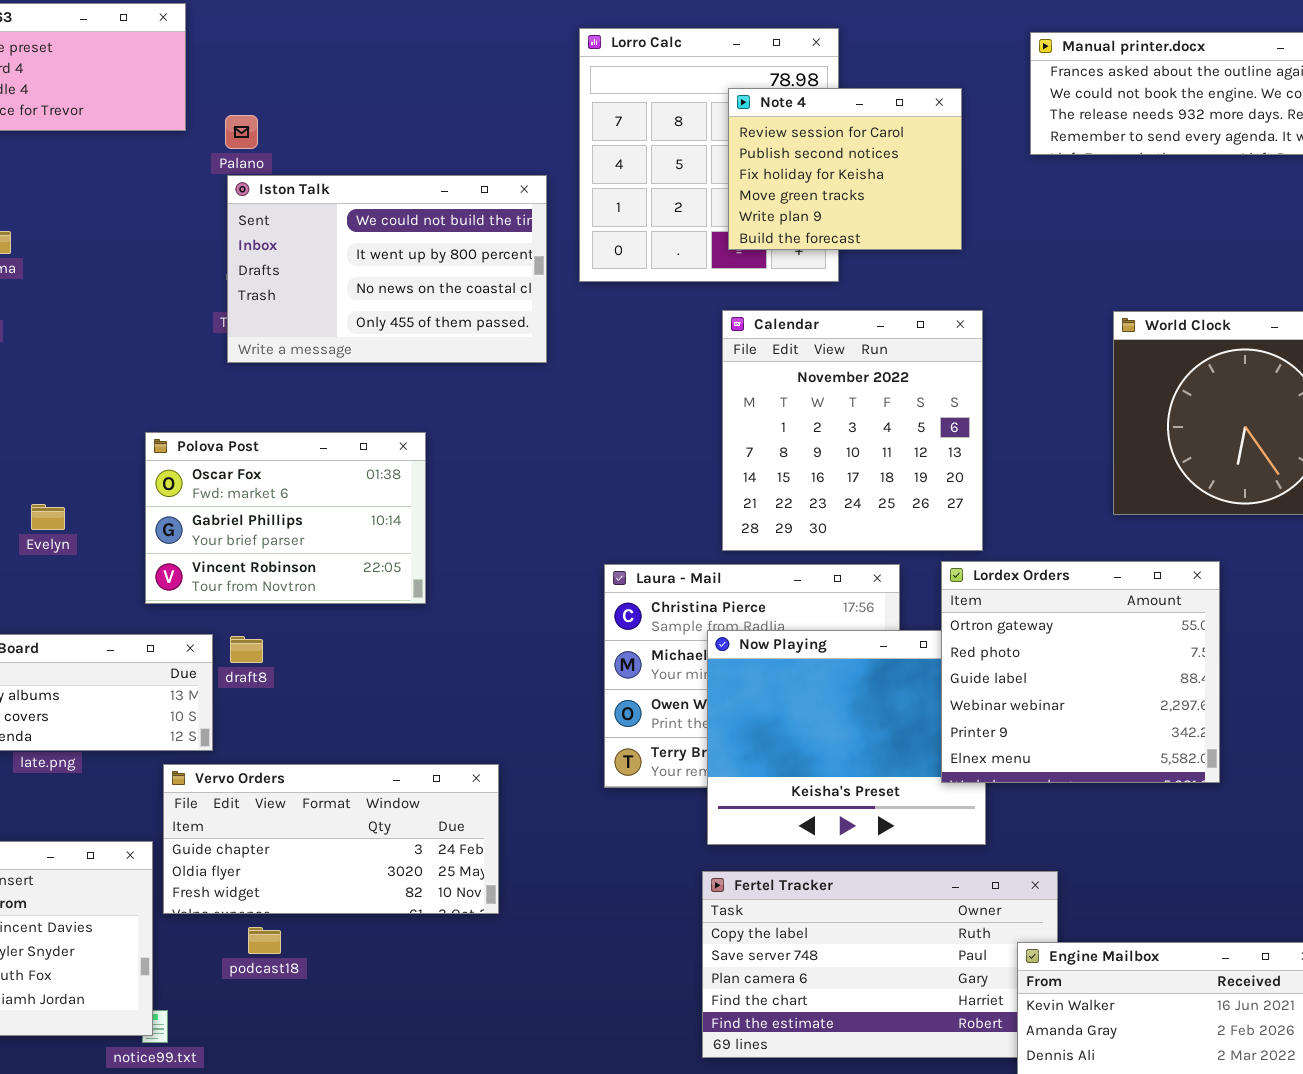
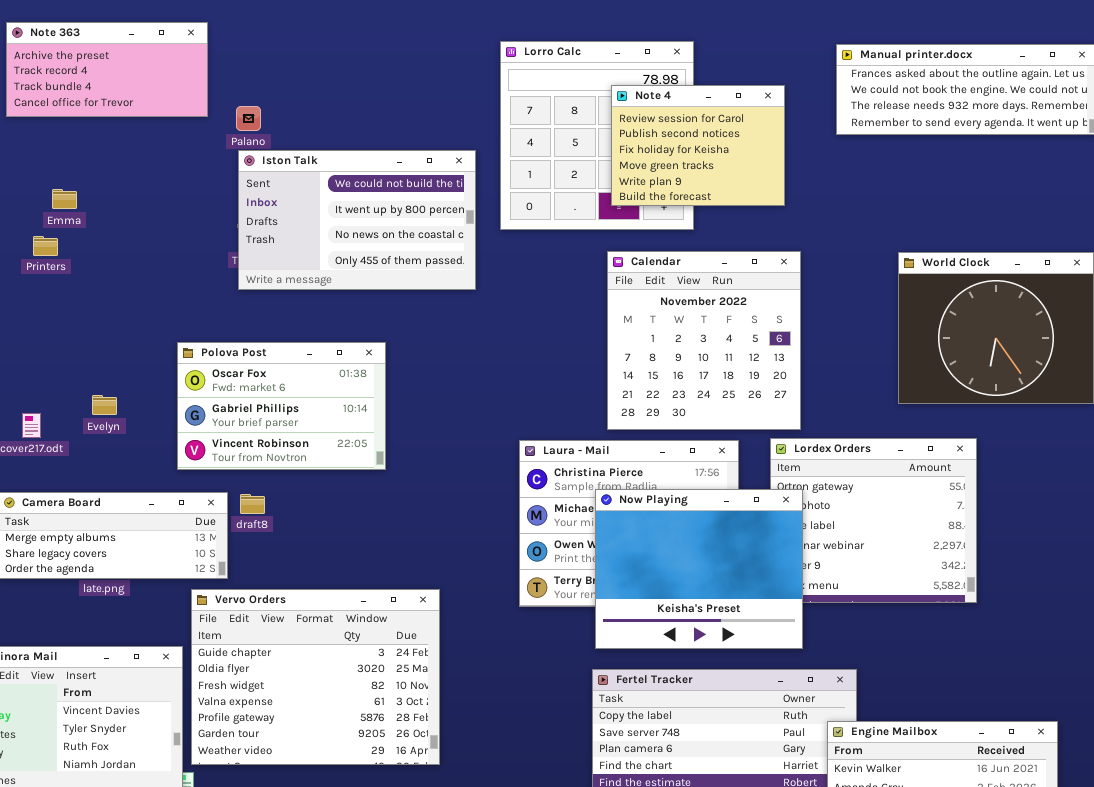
Now Playing: [707,630,986,845] -> [595,489,803,649], raised
Vervo Orders: [163,764,499,914] -> [191,589,440,765], resized

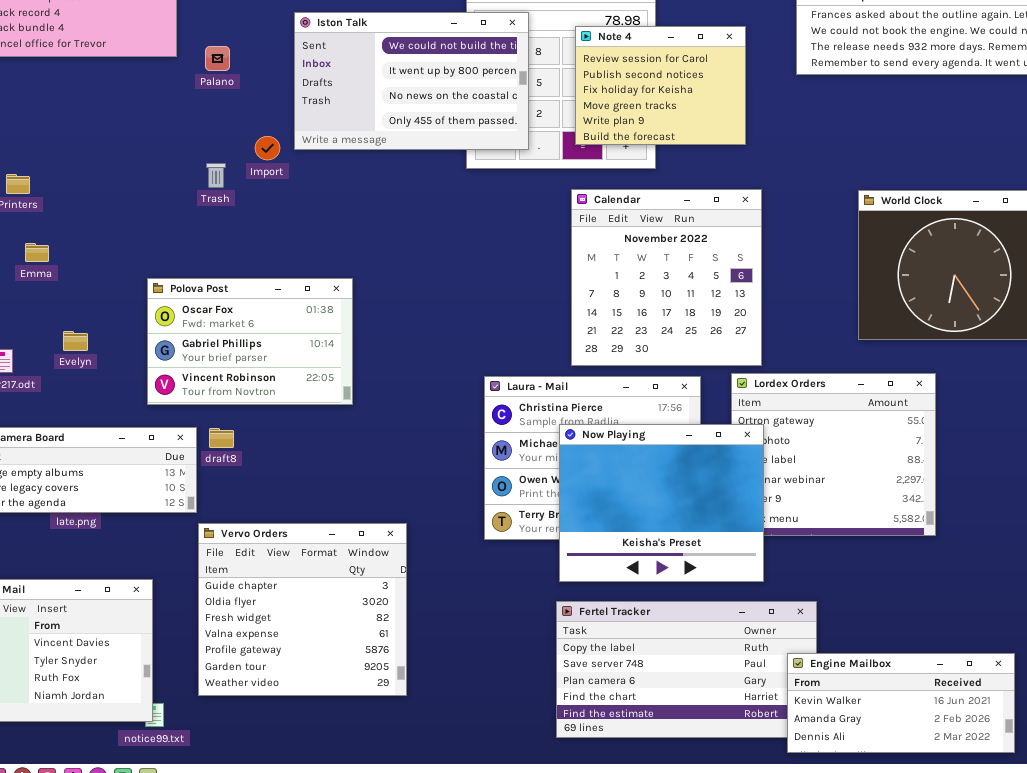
Iston Talk: [238,150,476,290] -> [294,12,529,150], moved
Emma: [52,189,77,209] -> [25,243,49,262], moved
Vervo Orders: [191,589,440,765] -> [198,523,407,696], resized

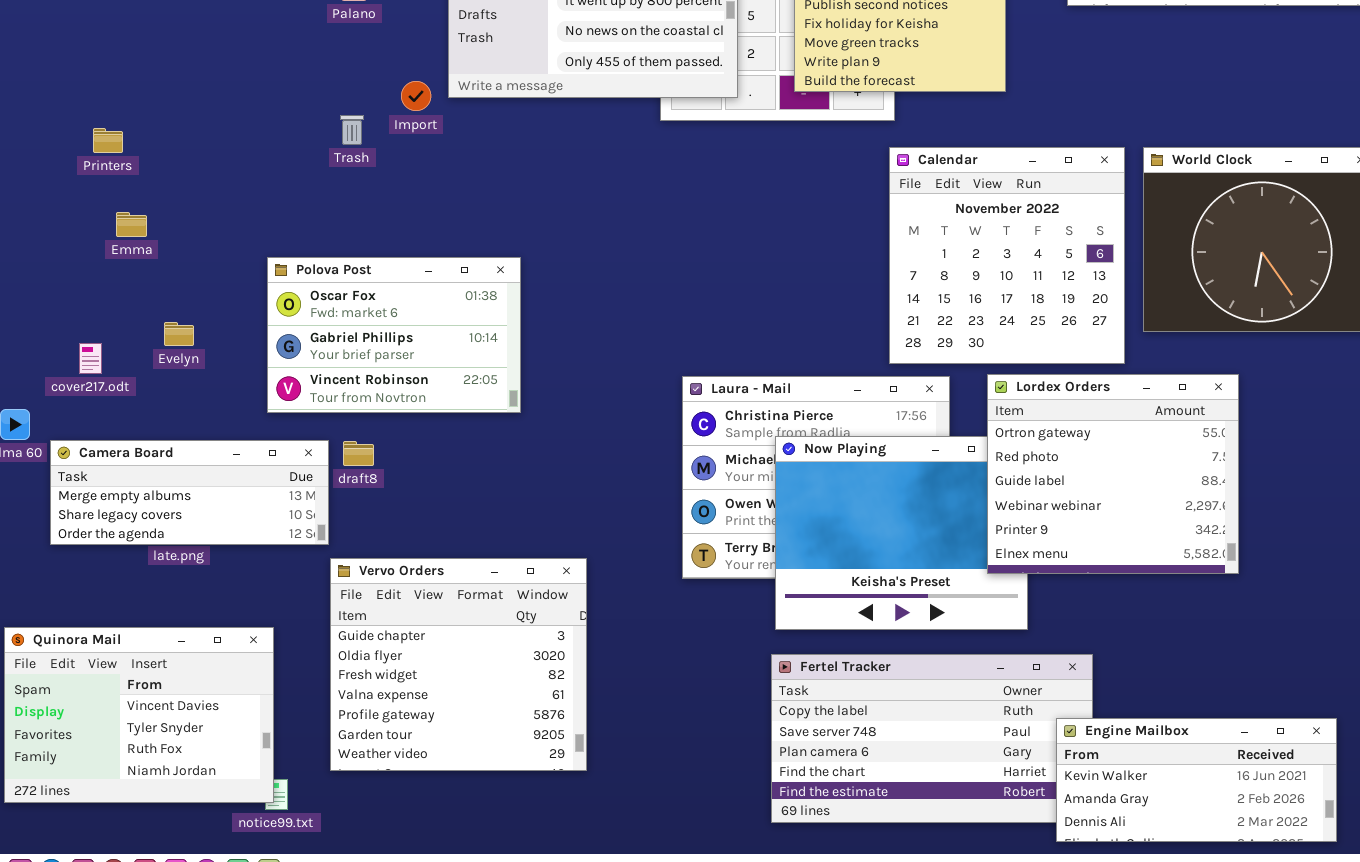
Calendar: [571,189,762,366] -> [889,147,1125,364], moved
Lordex Orders: [731,373,936,536] -> [987,374,1239,574], raised

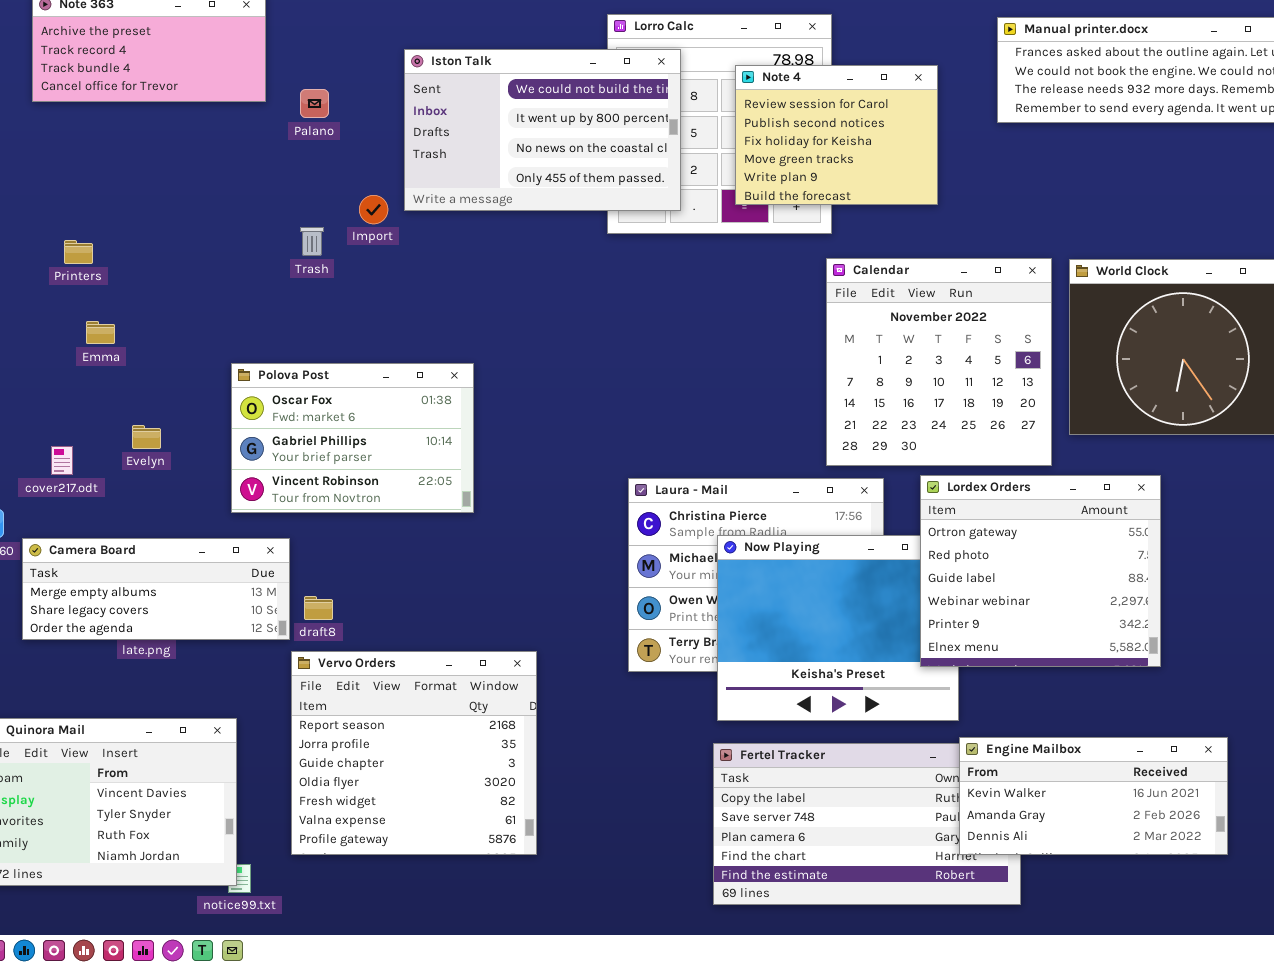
draft8: [343,441,374,466] -> [304,596,333,620], moved
Vervo Orders: [330,558,587,771] -> [291,651,537,855], scrolled up 2 rows
Engine Mailbox: [1056,718,1337,842] -> [959,737,1228,855], moved

